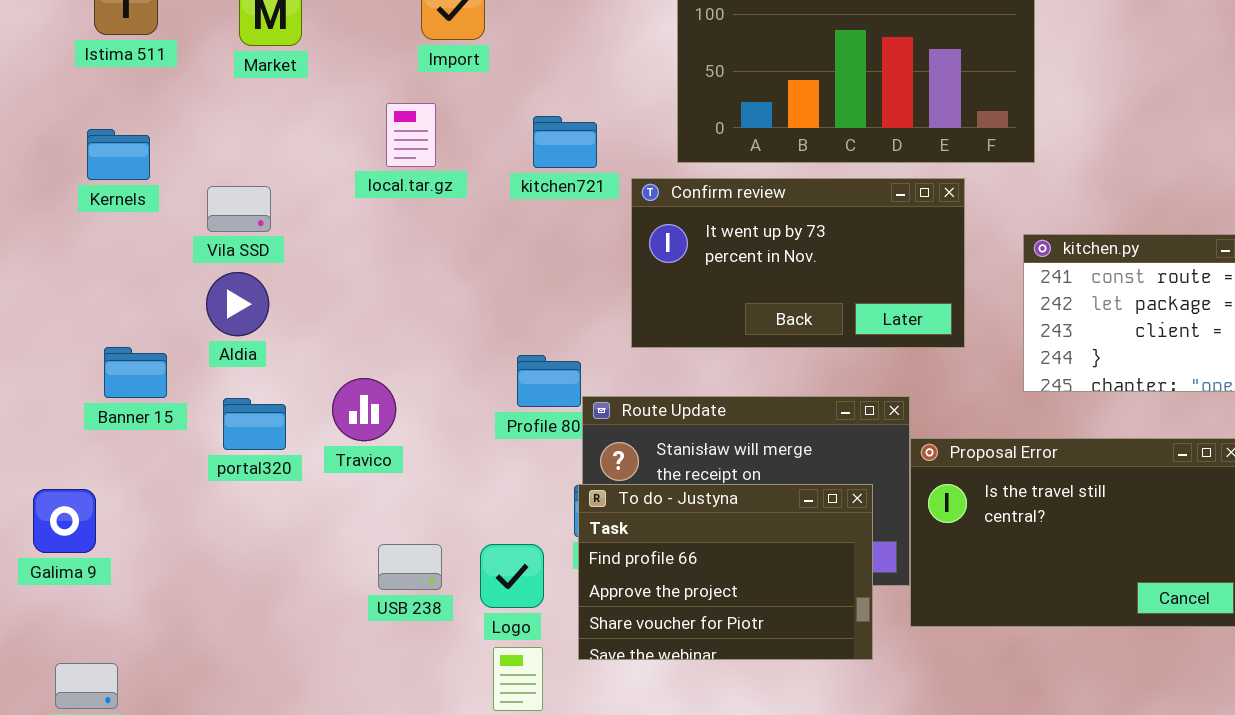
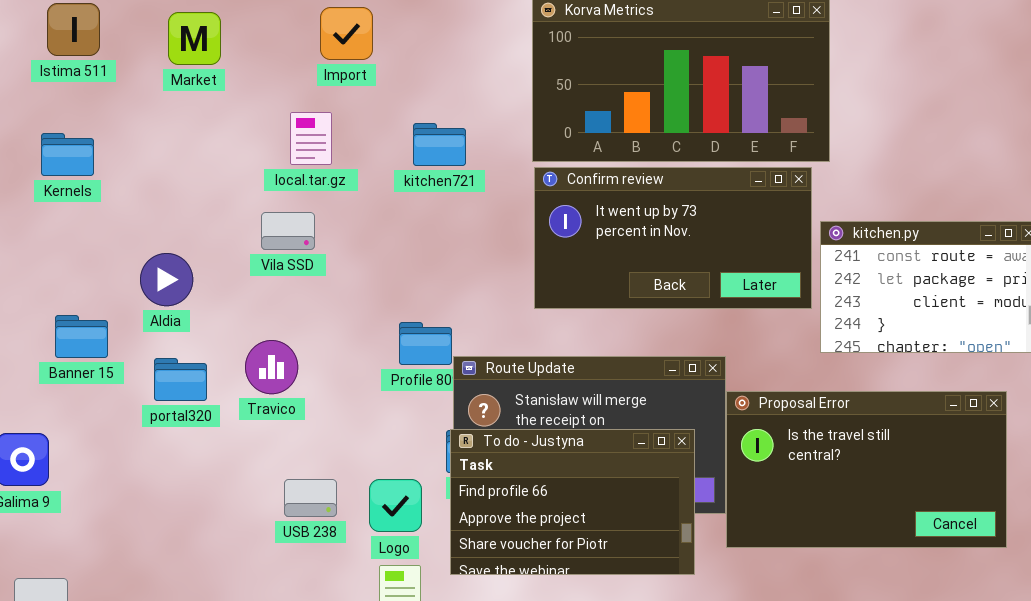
Confirm review: [631,178,965,348] -> [534,167,812,309], moved
Vila SSD: [207,186,271,232] -> [261,212,315,250], moved

